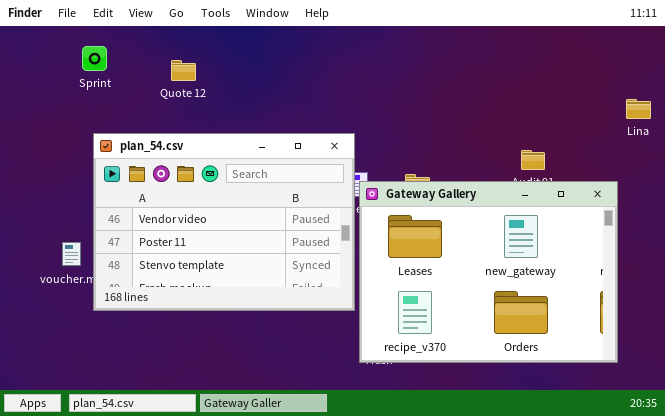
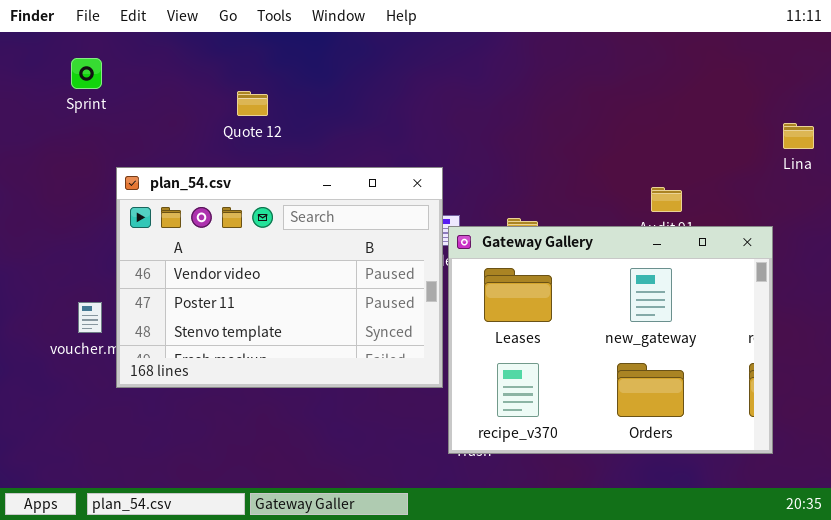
Sprint: [82,46,107,71] -> [71,58,102,89], moved
Quote 12: [171,60,196,81] -> [237,91,268,116], moved

